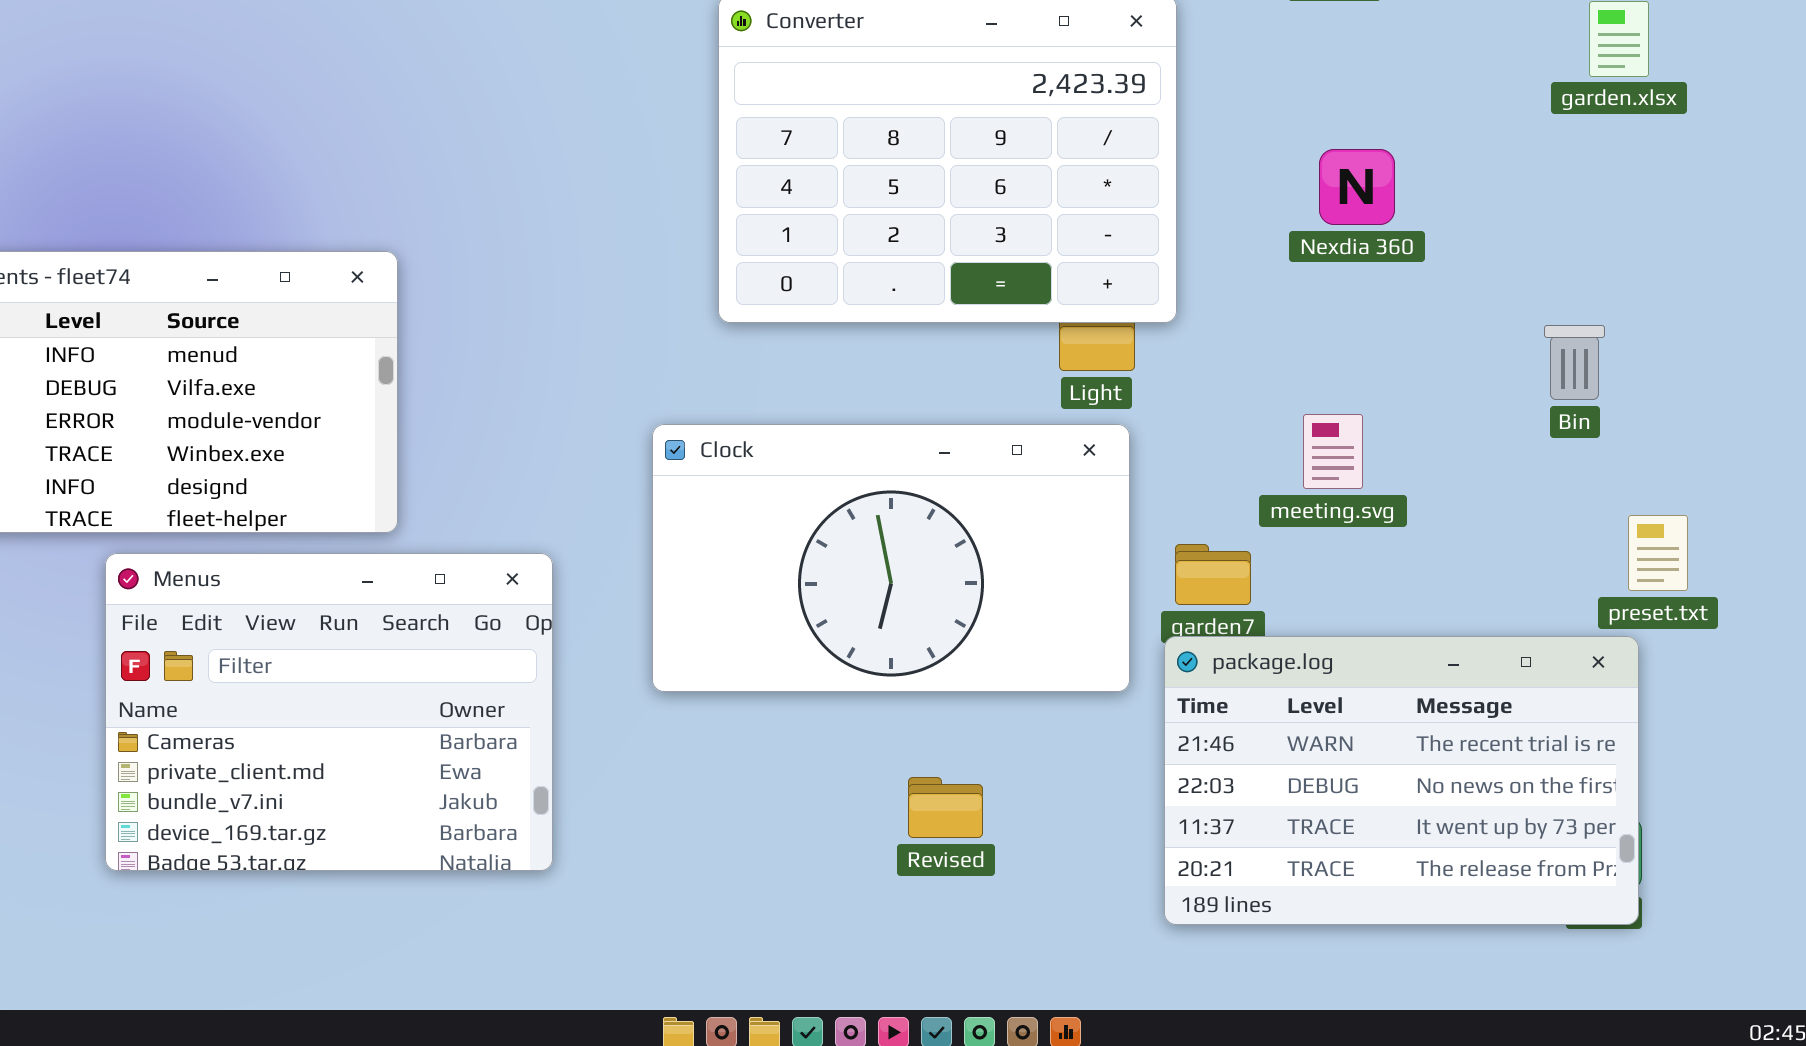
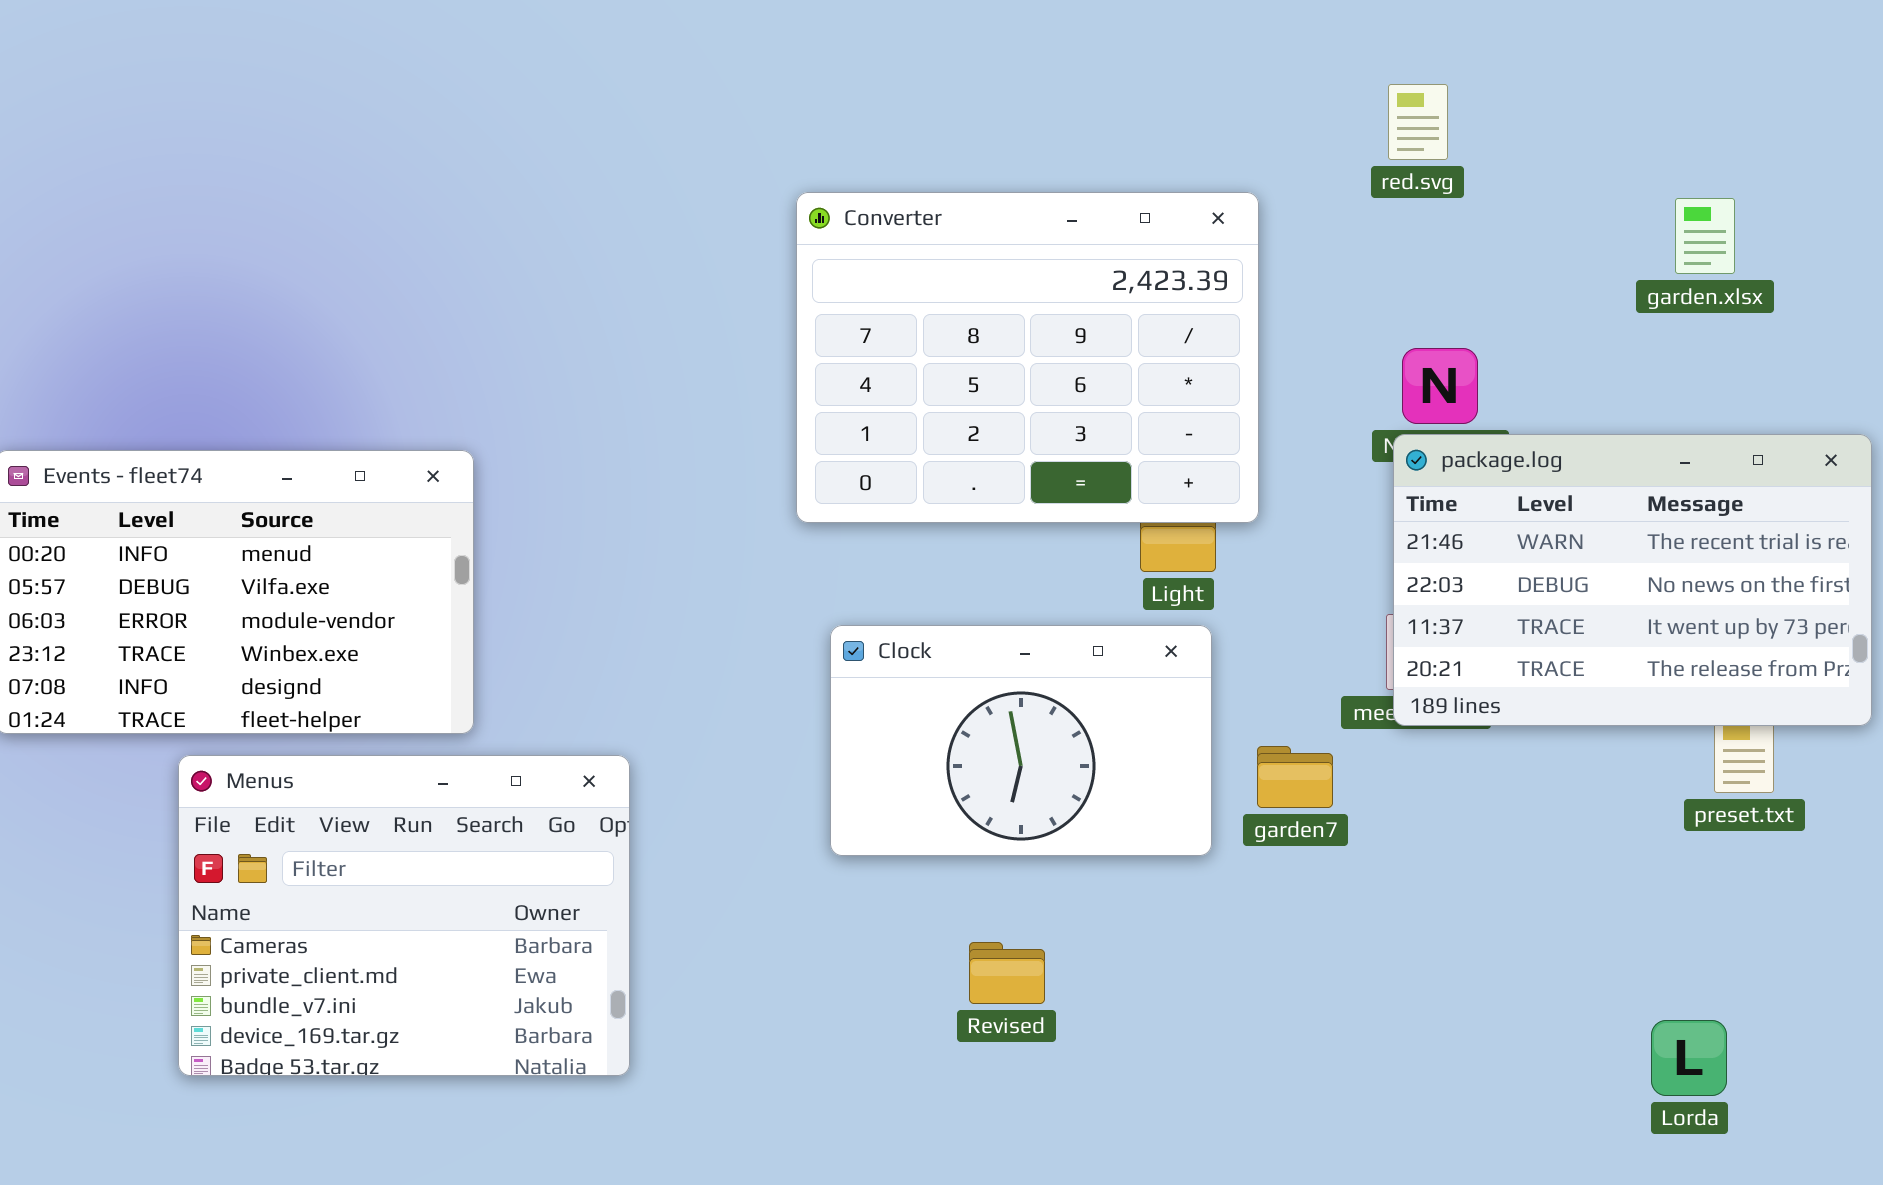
Clock: [652,424,1130,692] -> [830,625,1212,856], resized
package.log: [1164,636,1639,925] -> [1393,434,1872,726], moved
Revised: [908,777,983,838] -> [969,942,1045,1004], moved

